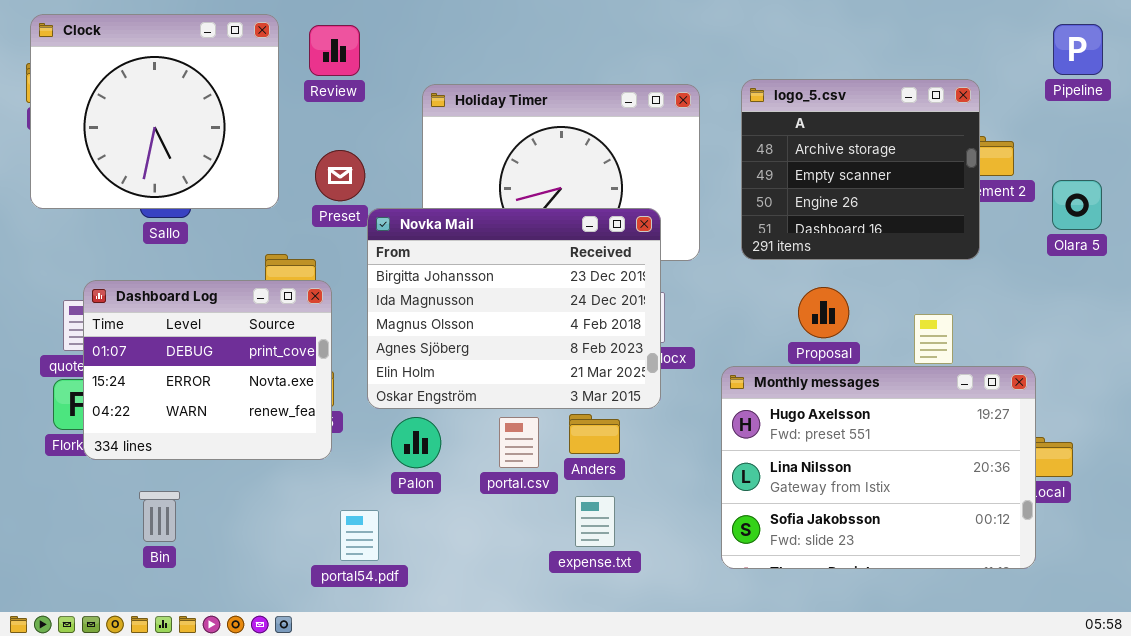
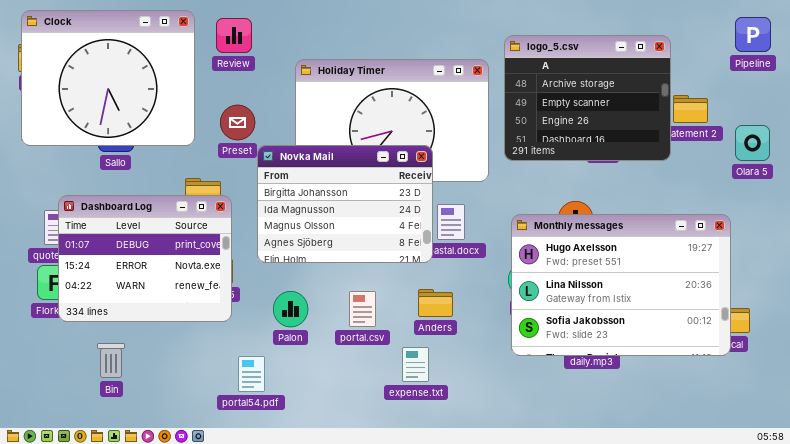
logo_5.csv: [741,79,980,260] -> [504,35,671,161], moved
Novka Mail: [367,208,661,409] -> [257,145,433,263], resized
Monthly messages: [721,366,1036,569] -> [511,214,731,356], moved
Anders: [569,414,620,454] -> [418,289,453,317], moved

